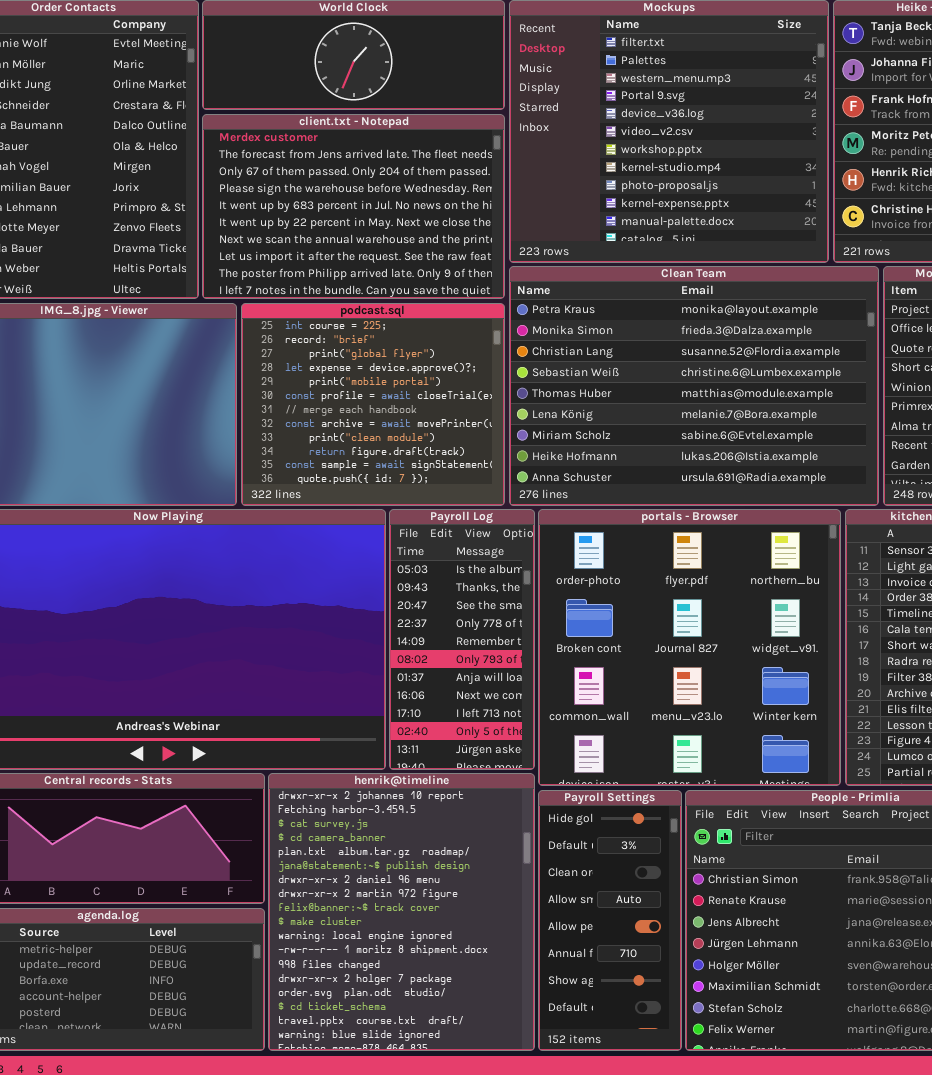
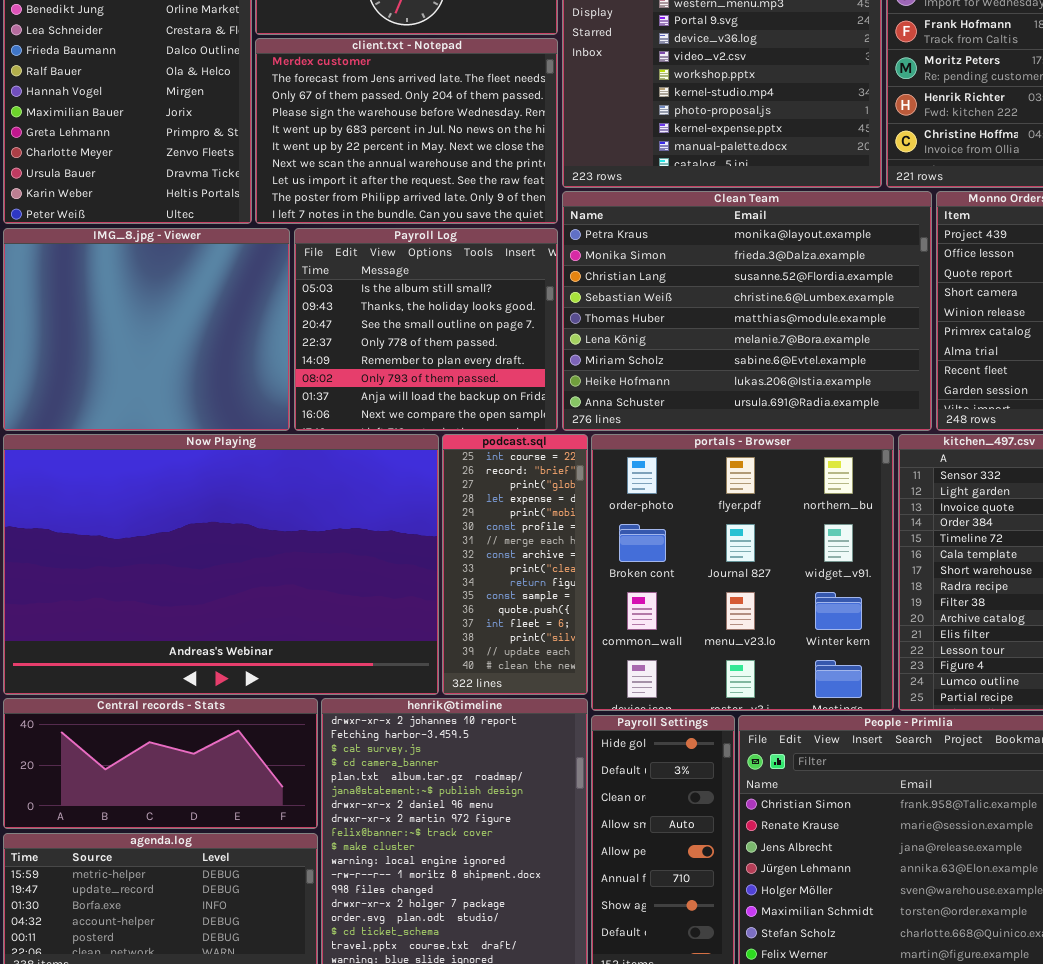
podcast.sql: [241,303,505,506] -> [442,434,588,695], moved, resized
Payroll Log: [389,509,535,770] -> [294,228,558,431], moved, resized

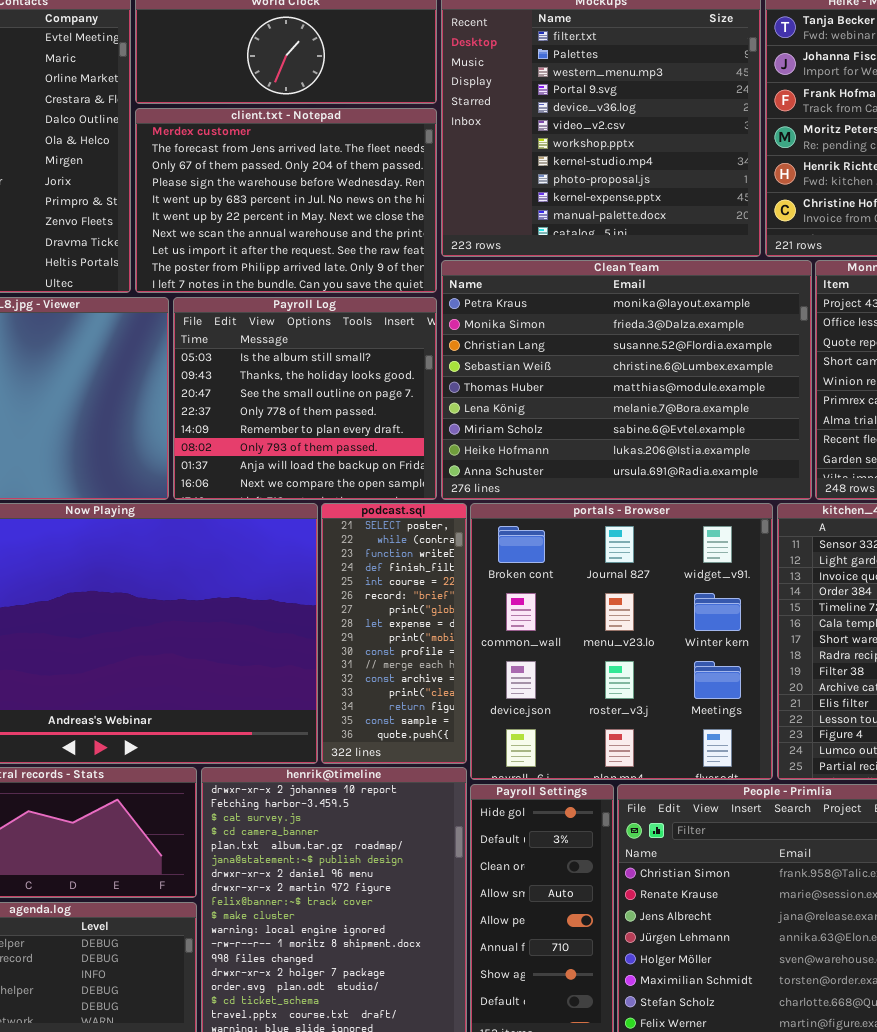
podcast.sql: [442,434,588,695] -> [321,503,467,764], scrolled up 4 rows
portals - Browser: [591,434,894,711] -> [470,503,773,780], scrolled down 1 row

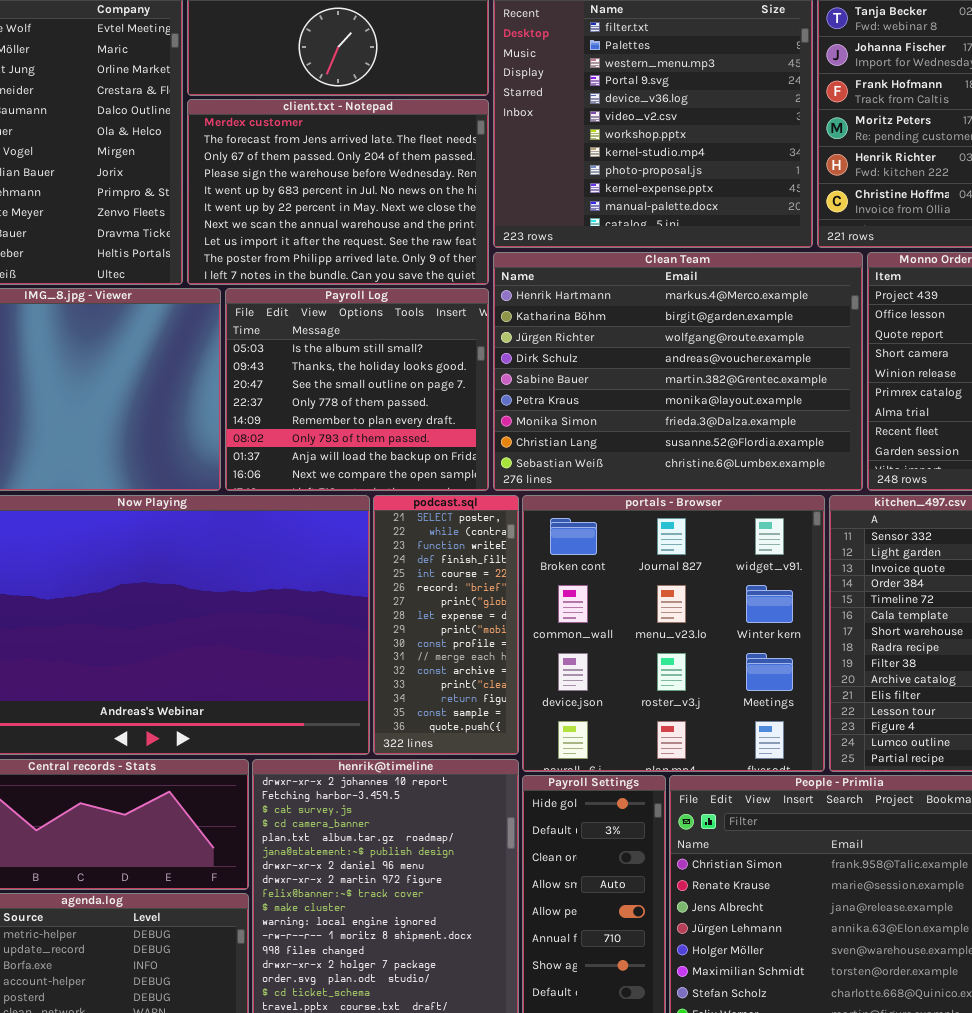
Clean Team: [441,260,812,500] -> [493,252,863,491], scrolled up 5 rows

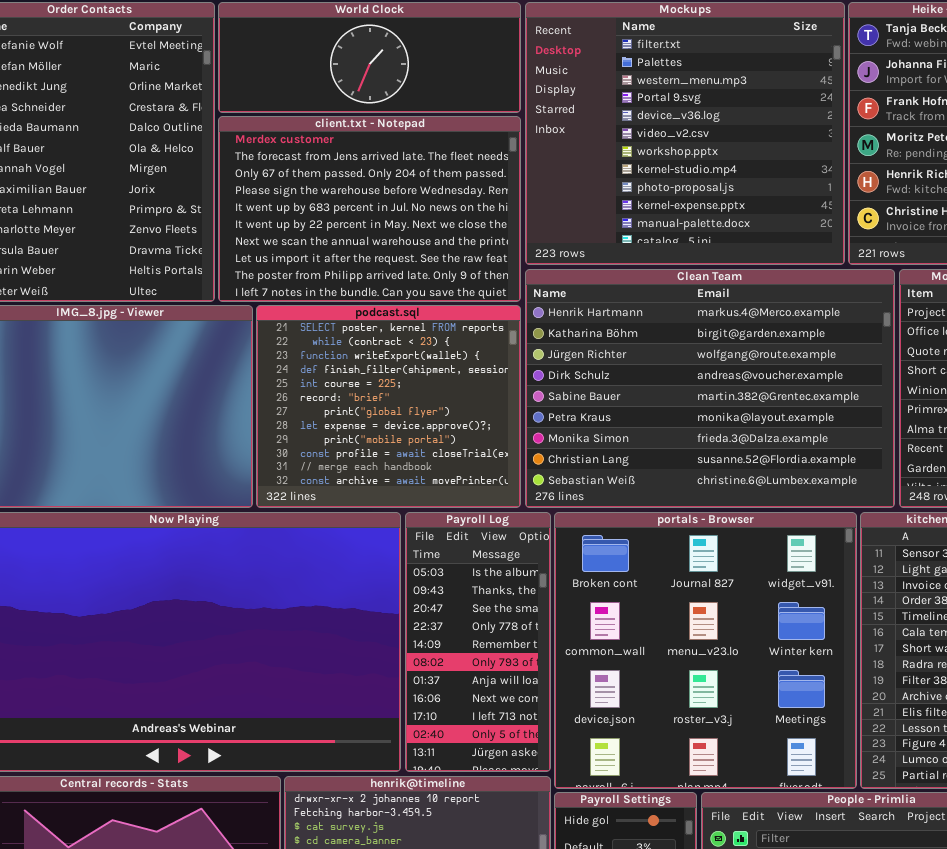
Payroll Log: [225,288,489,491] -> [405,512,551,772], moved, resized
podcast.sql: [373,495,519,755] -> [256,305,521,508], moved, resized

